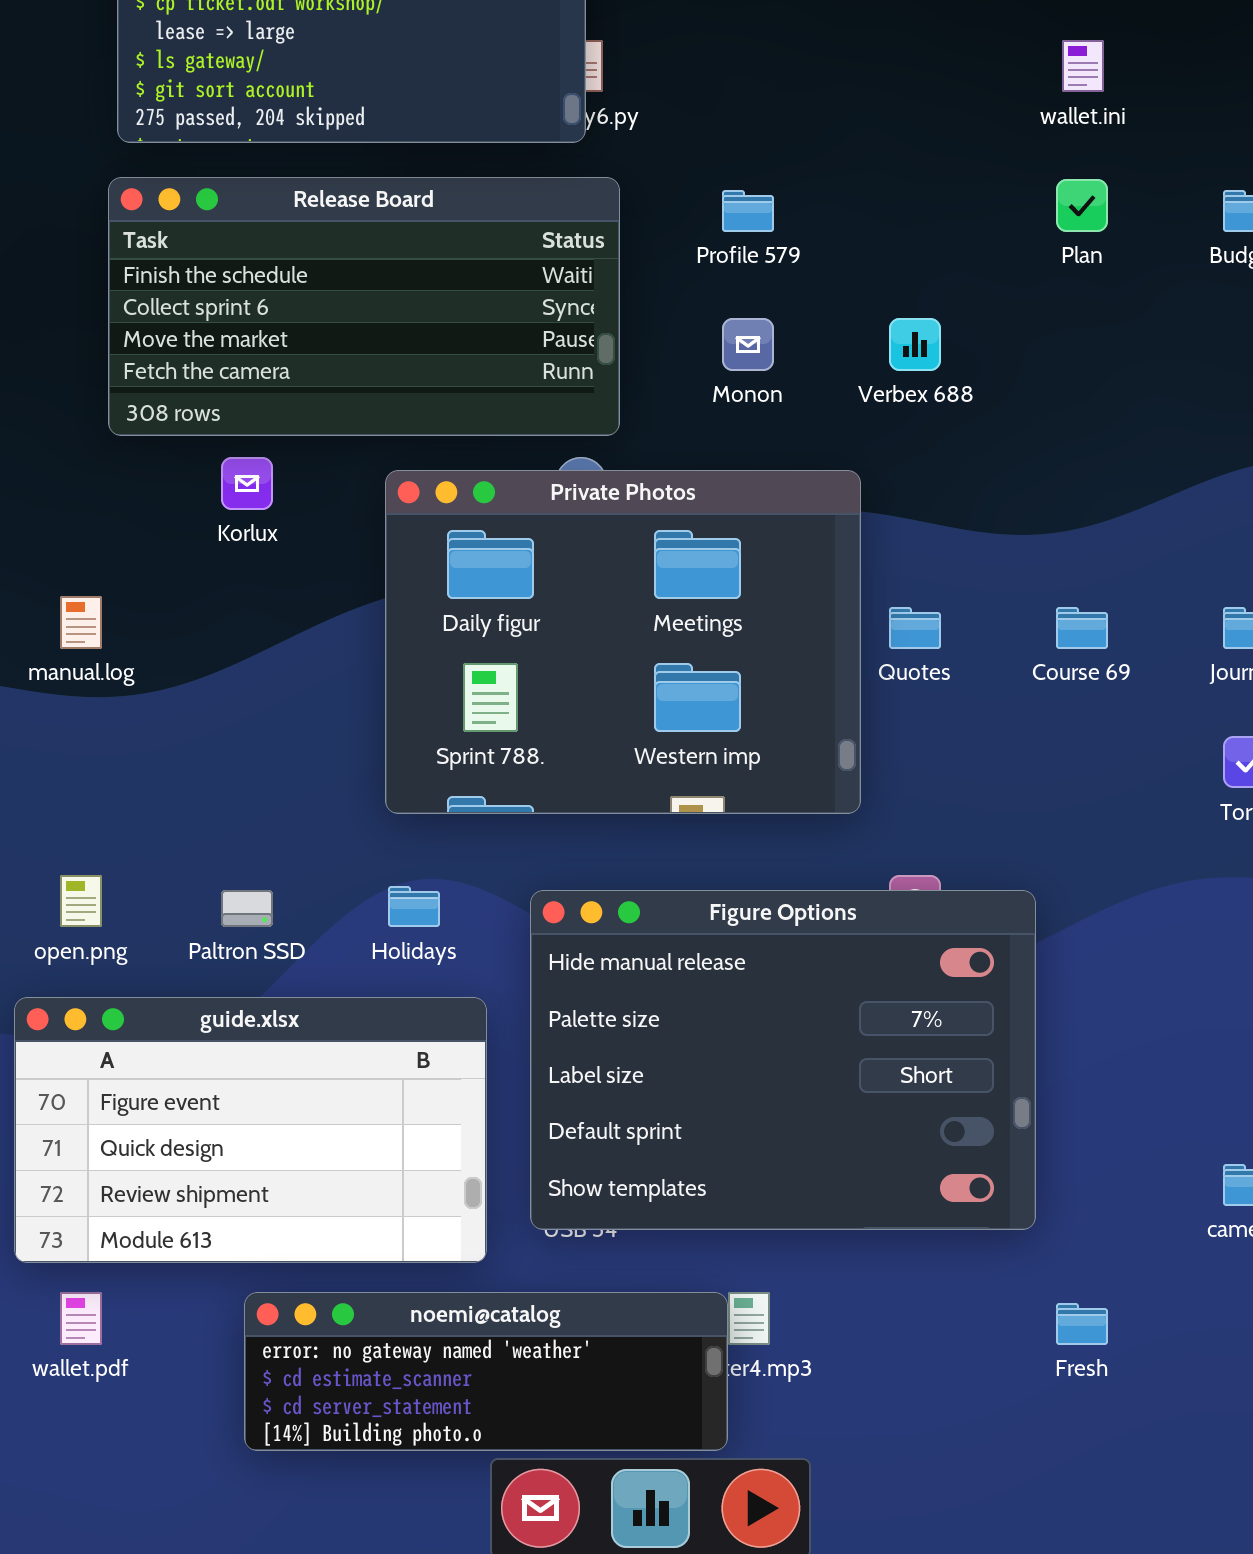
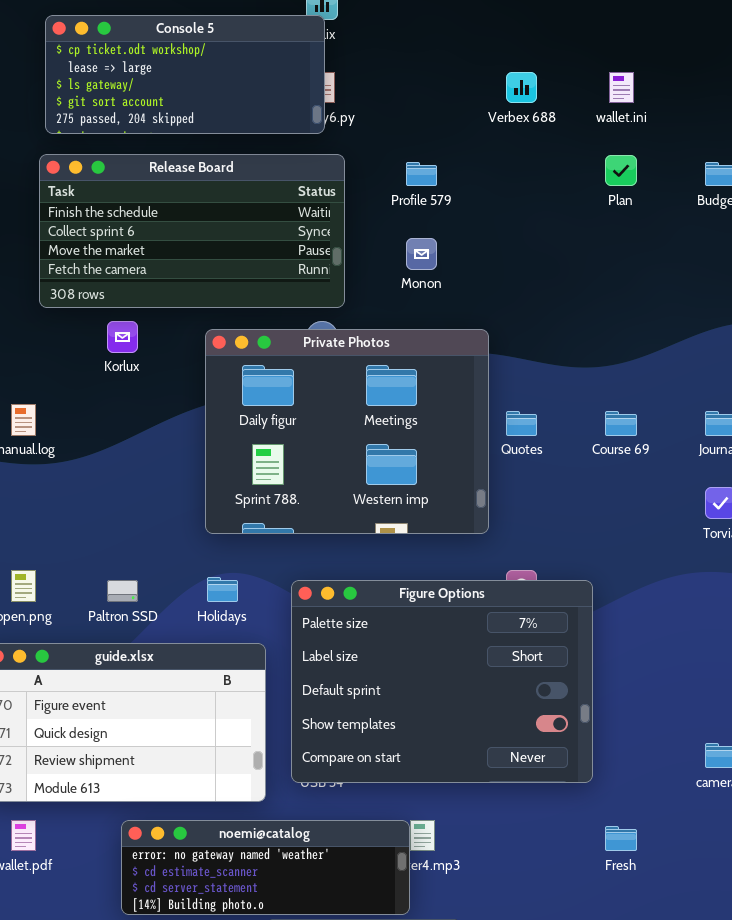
Verbex 688: [889,318,941,371] -> [506,72,537,103], moved
Figure Options: [530,890,1036,1230] -> [291,580,593,783], scrolled down 1 row

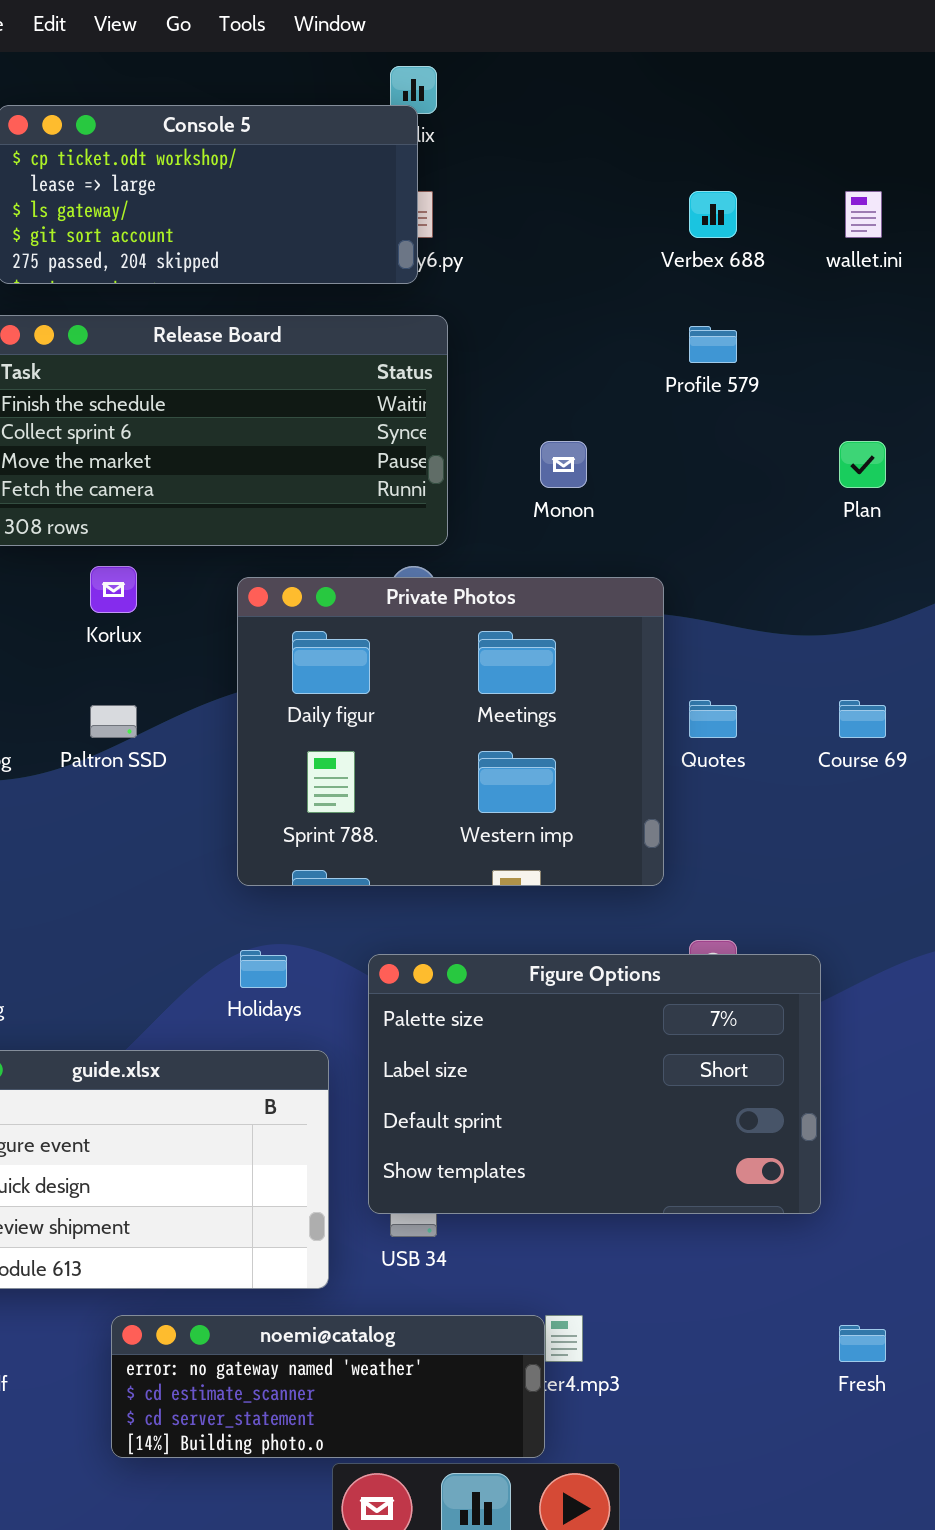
Plan: [605,155,637,186] -> [839,441,886,488], moved
Profile 579: [406,162,437,186] -> [689,326,737,363], moved
Paltron SSD: [107,580,138,602] -> [90,705,137,738], moved
Figure Options: [291,580,593,783] -> [368,954,821,1214], resized

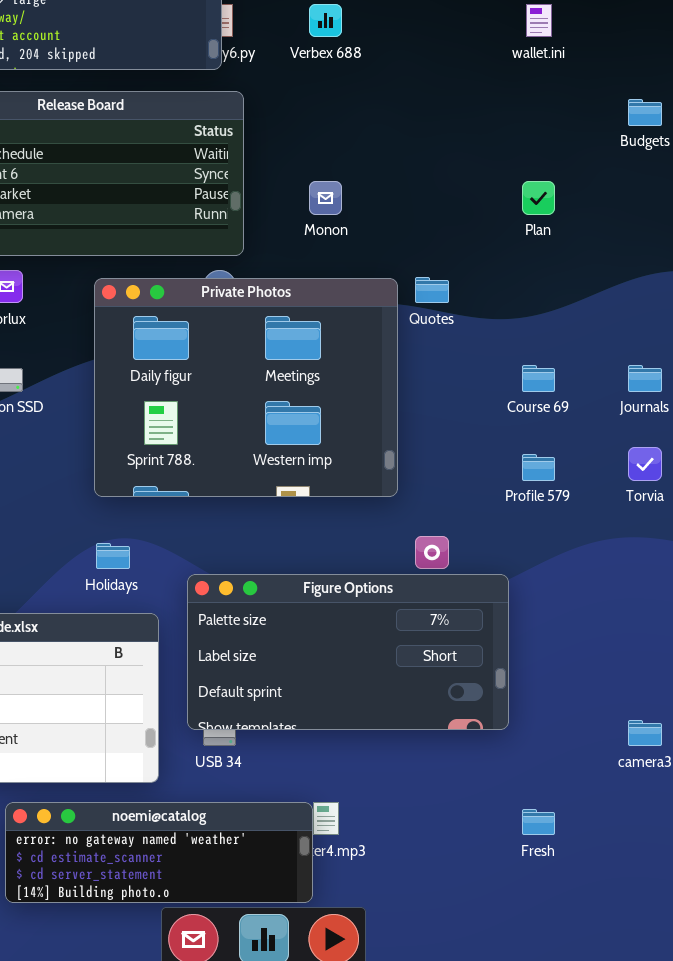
Verbex 688: [689,191,737,238] -> [309,4,342,37], moved
Profile 579: [689,326,737,363] -> [522,454,555,481], moved
Quotes: [689,700,737,738] -> [415,277,449,303], moved
Figure Options: [368,954,821,1214] -> [187,574,509,730], resized

